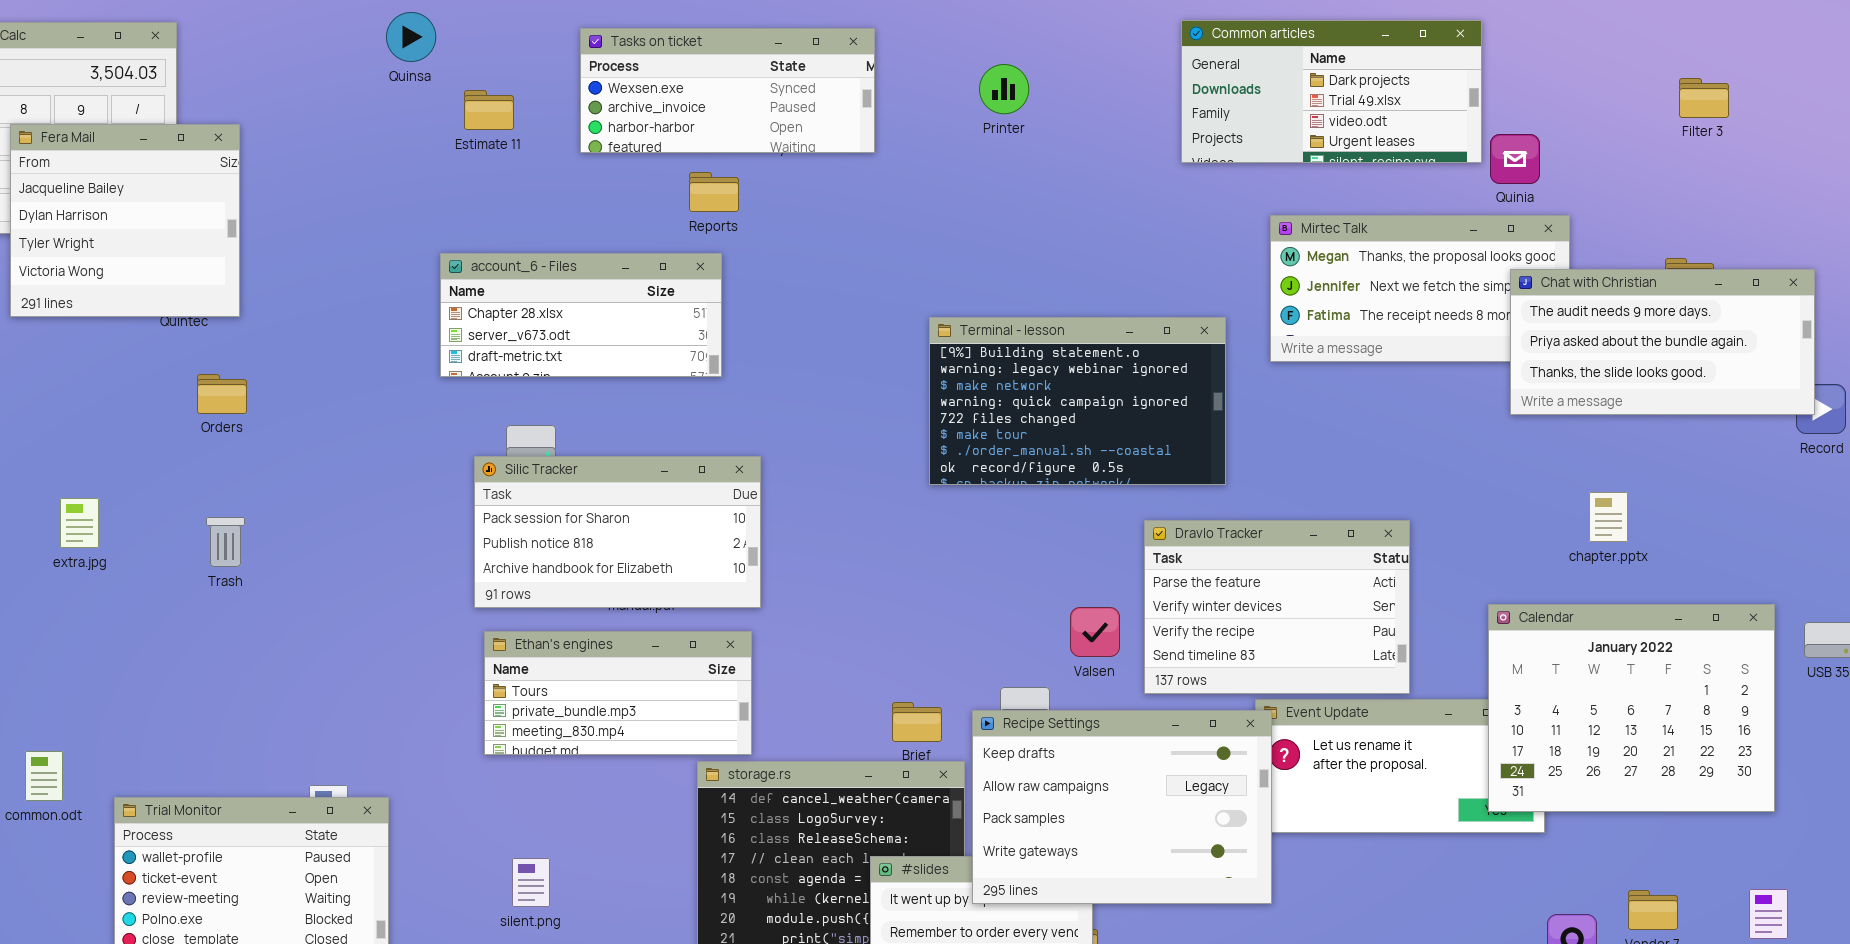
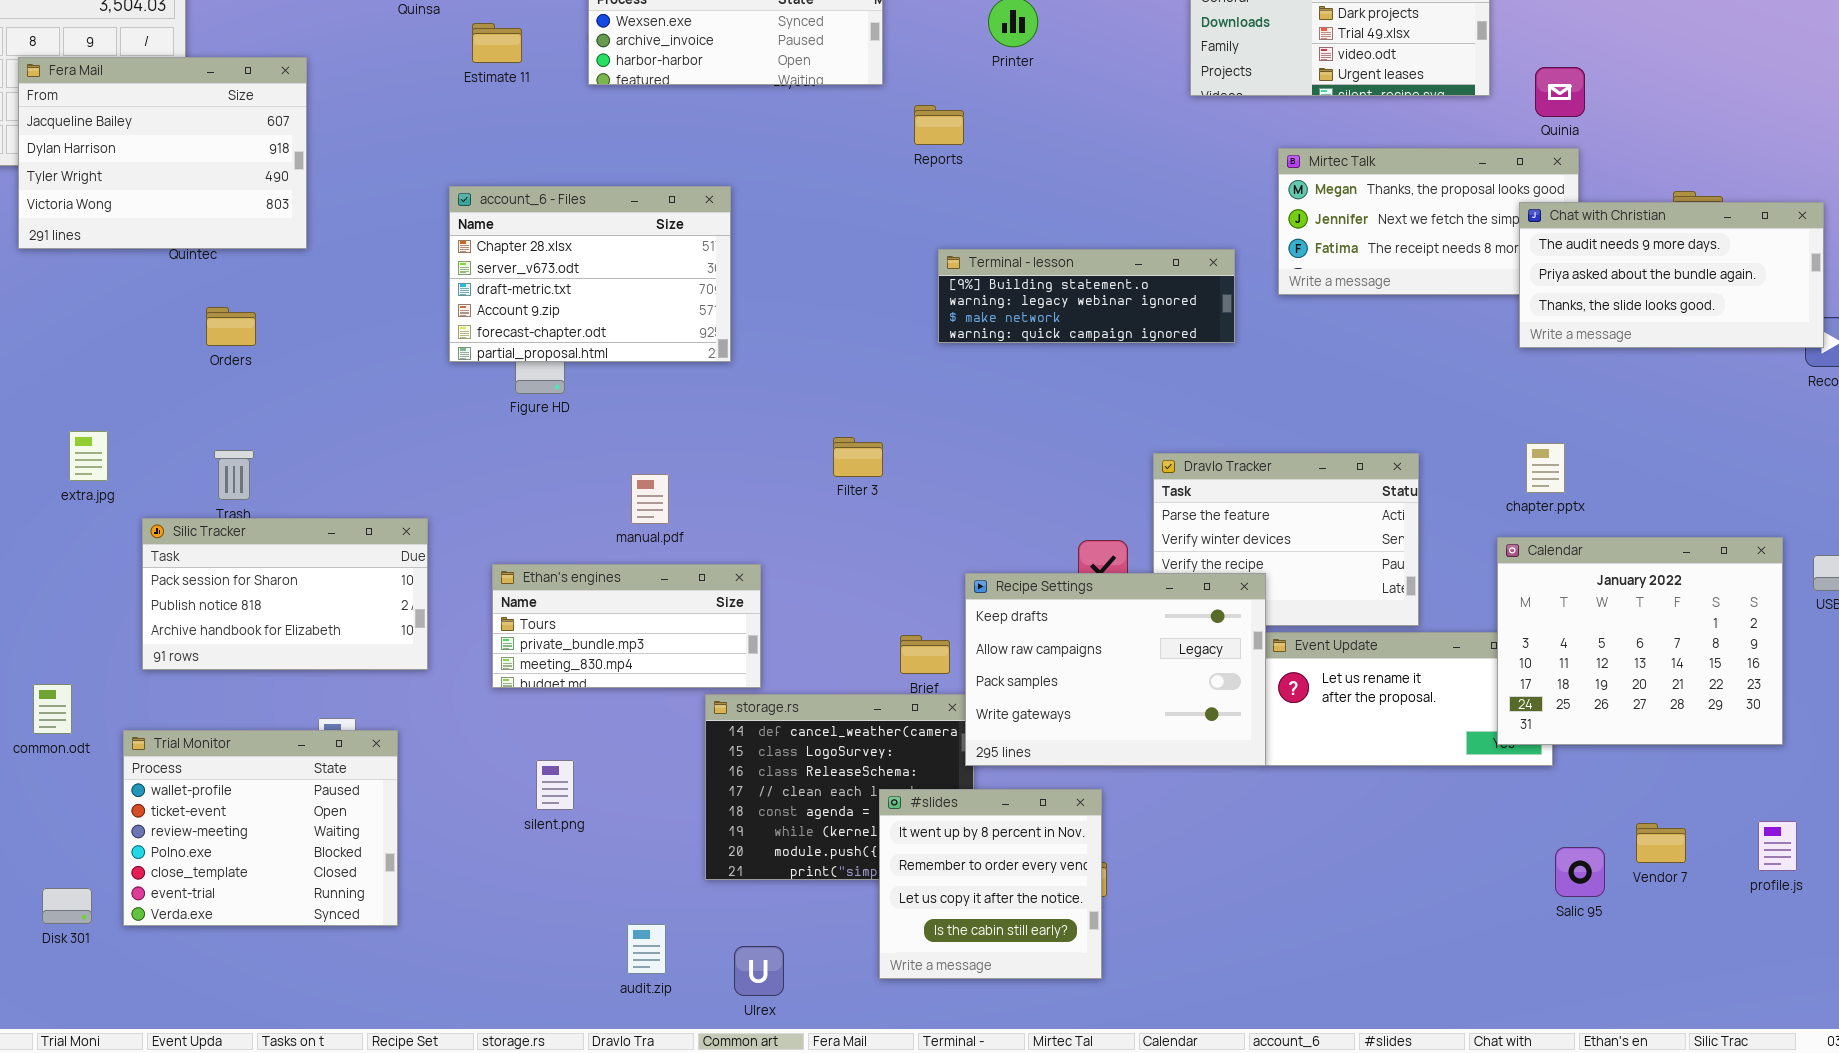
Filter 3: [1679,78,1729,118] -> [833,437,883,477], moved
Fera Mail: [10,124,240,317] -> [18,57,307,249], resized
Quinia: [1490,134,1540,184] -> [1535,67,1585,117], moved
Reports: [689,172,739,212] -> [914,105,964,145], moved
account_6 - Files: [440,253,722,377] -> [449,186,731,362], resized
Terminal - lesson: [929,317,1226,485] -> [938,249,1235,343], resized
Silic Tracker: [474,456,761,608] -> [142,518,428,670], moved
chapter.pptx: [1589,492,1628,542] -> [1526,443,1565,493], moved
Recipe Settings: [972,710,1272,904] -> [965,573,1266,766], moved
silent.png: [512,858,550,907] -> [536,760,574,810], moved

